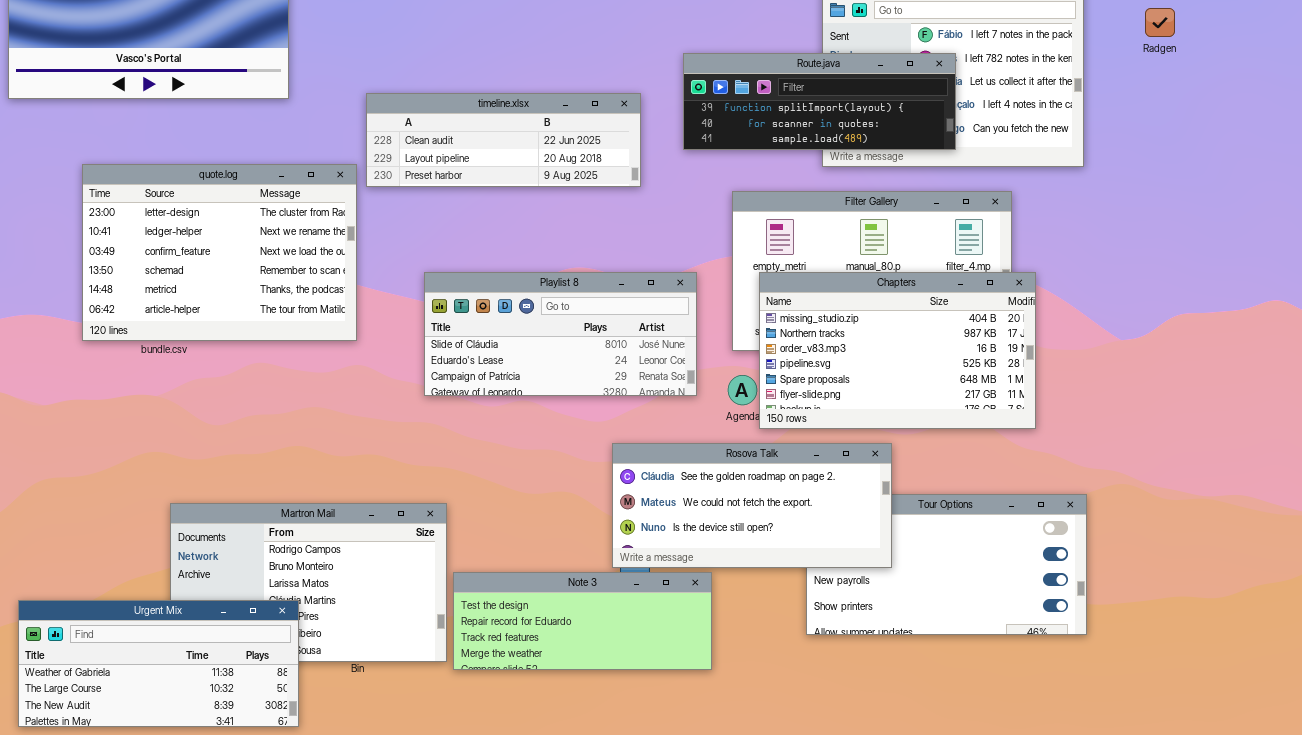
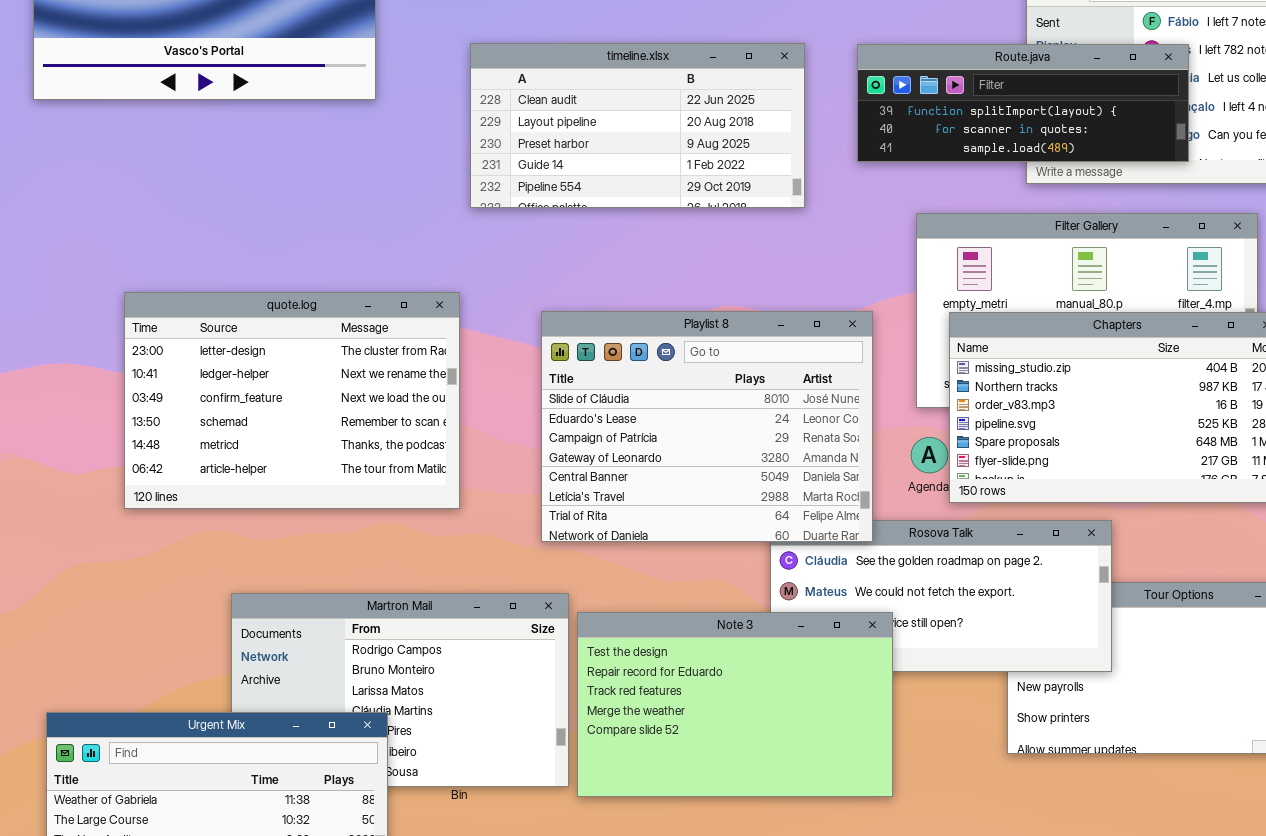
timeline.xlsx: [366,93,641,187] -> [470,43,805,208], resized
quote.log: [82,164,357,341] -> [124,292,460,509], moved
Playlist 8: [424,272,697,396] -> [541,311,873,542], resized
Note 3: [453,572,712,670] -> [577,612,893,797], resized

